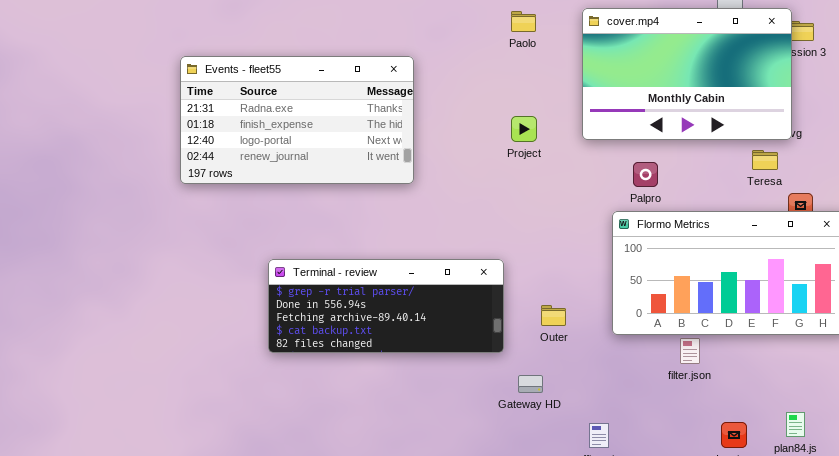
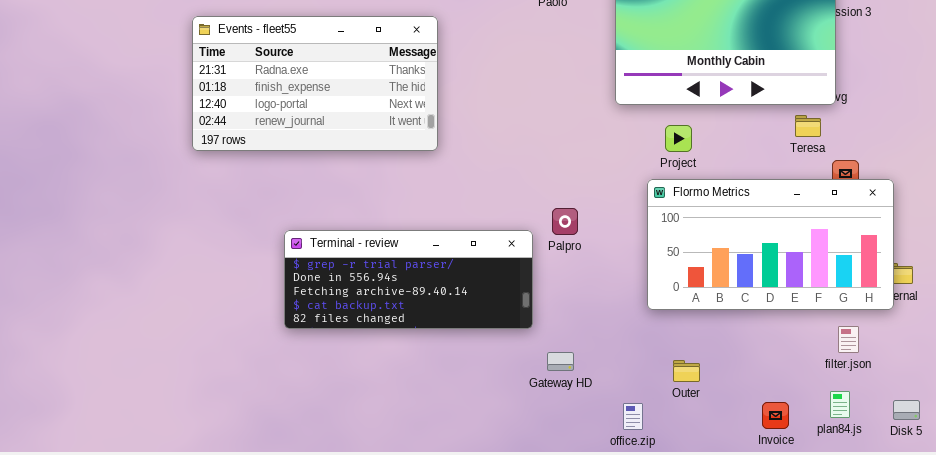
Project: [511,116,537,142] -> [665,125,692,152], moved
Palpro: [633,162,658,187] -> [552,208,578,235], moved
Outer: [541,305,566,326] -> [673,360,700,382], moved
filter.json: [680,338,700,364] -> [838,326,859,353], moved

